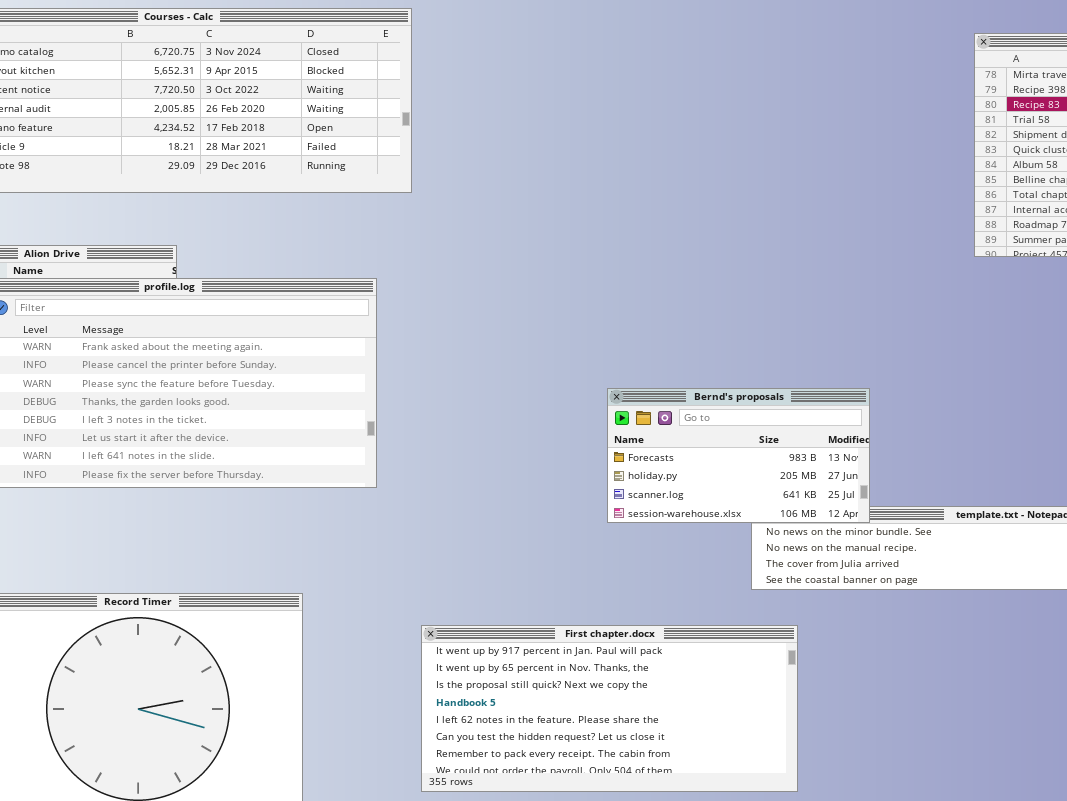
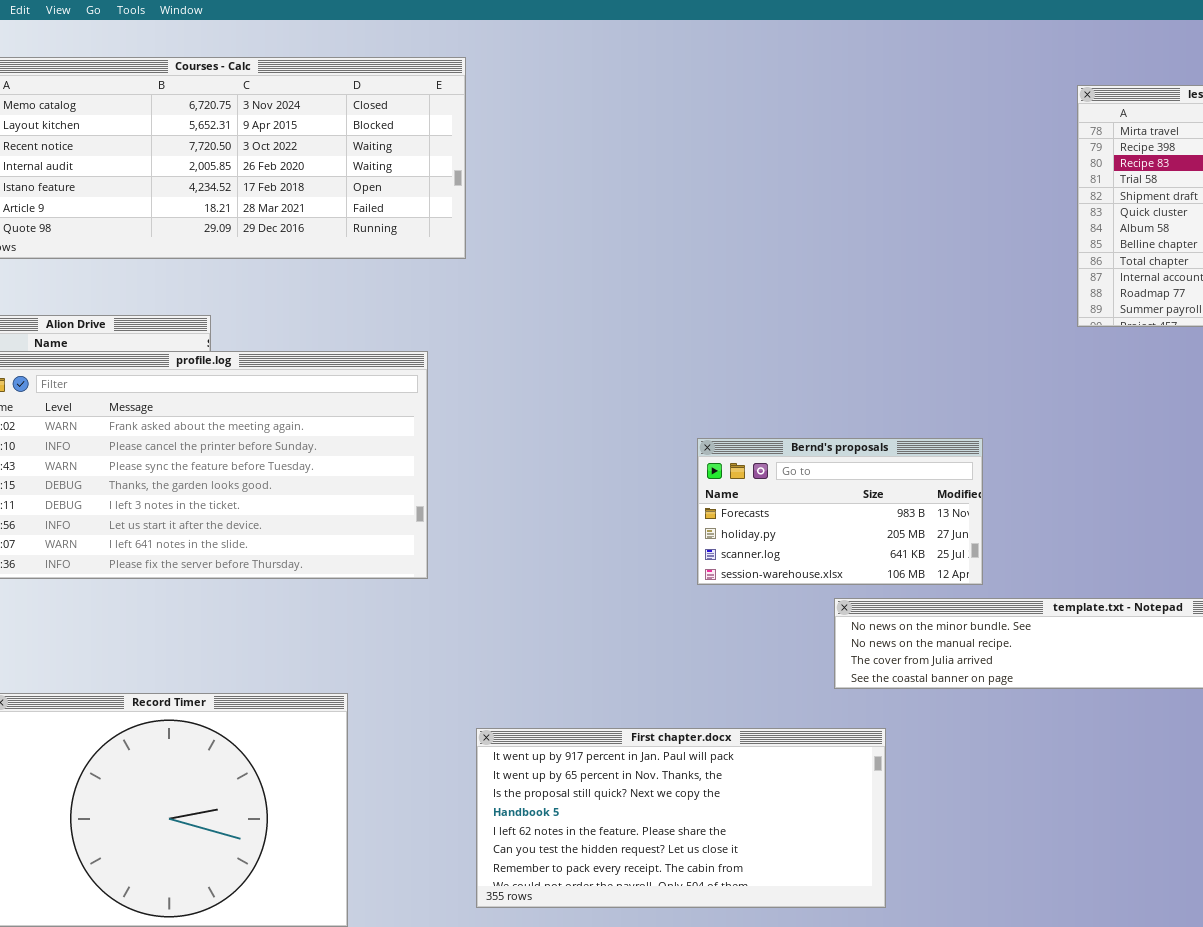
Bernd's proposals: [607,388,870,523] -> [697,438,983,585], moved

